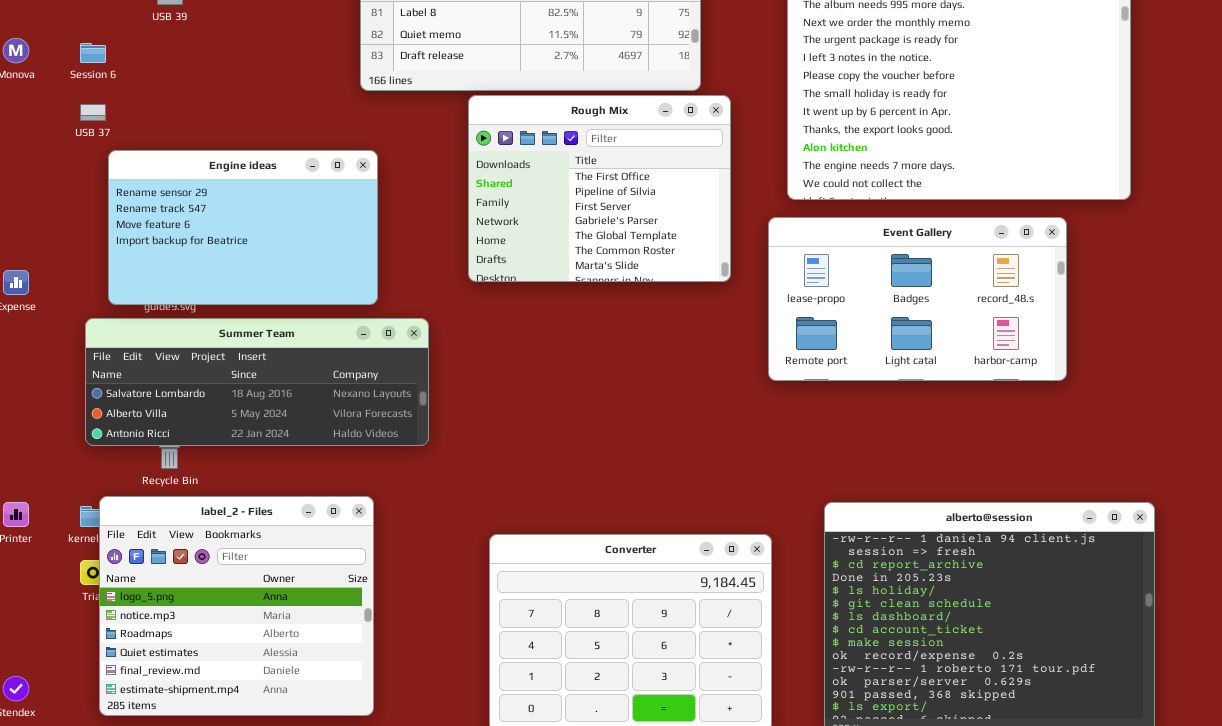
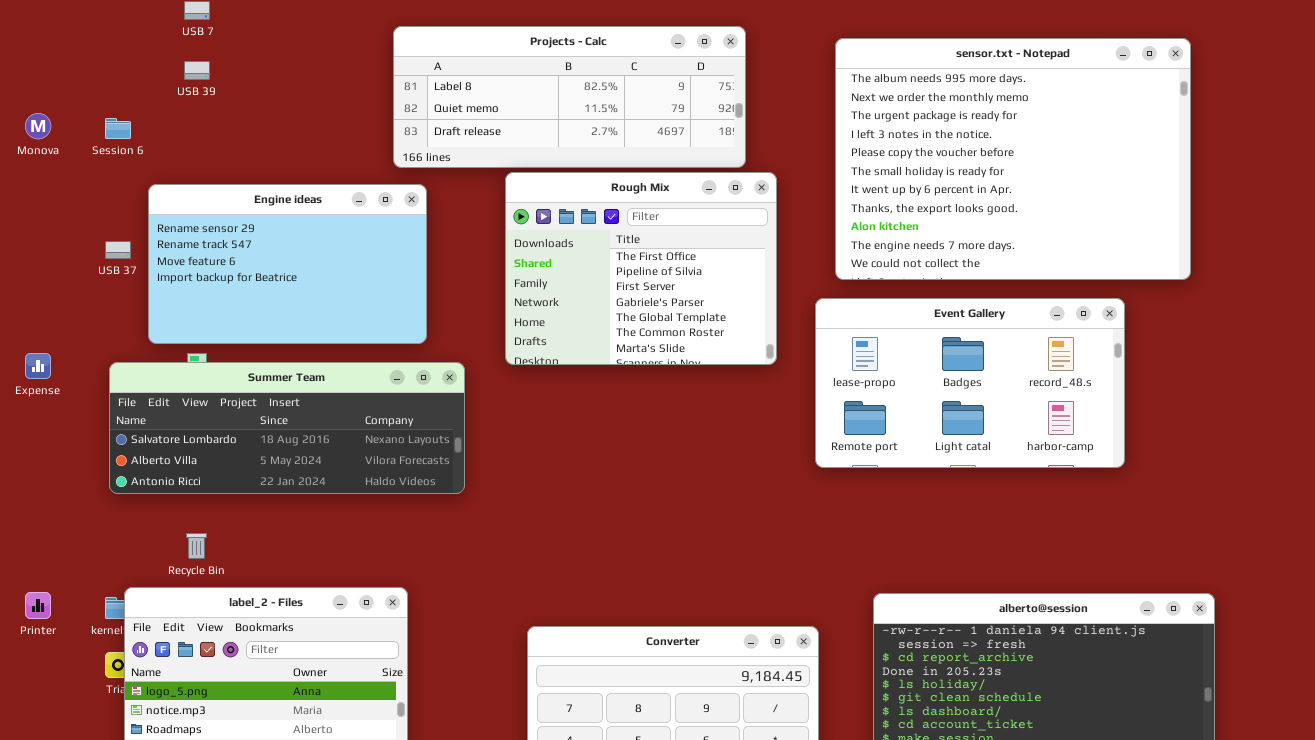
USB 37: [80,104,106,121] -> [105,241,131,259], moved
Engine ideas: [108,150,378,305] -> [148,184,427,344], moved
Summer Team: [85,318,429,446] -> [109,362,465,494], moved

